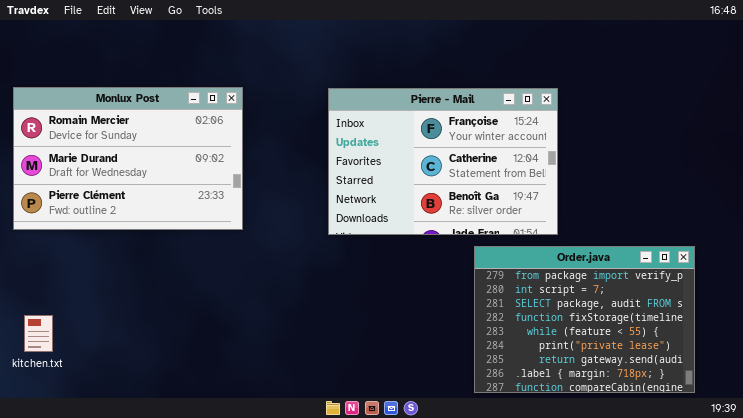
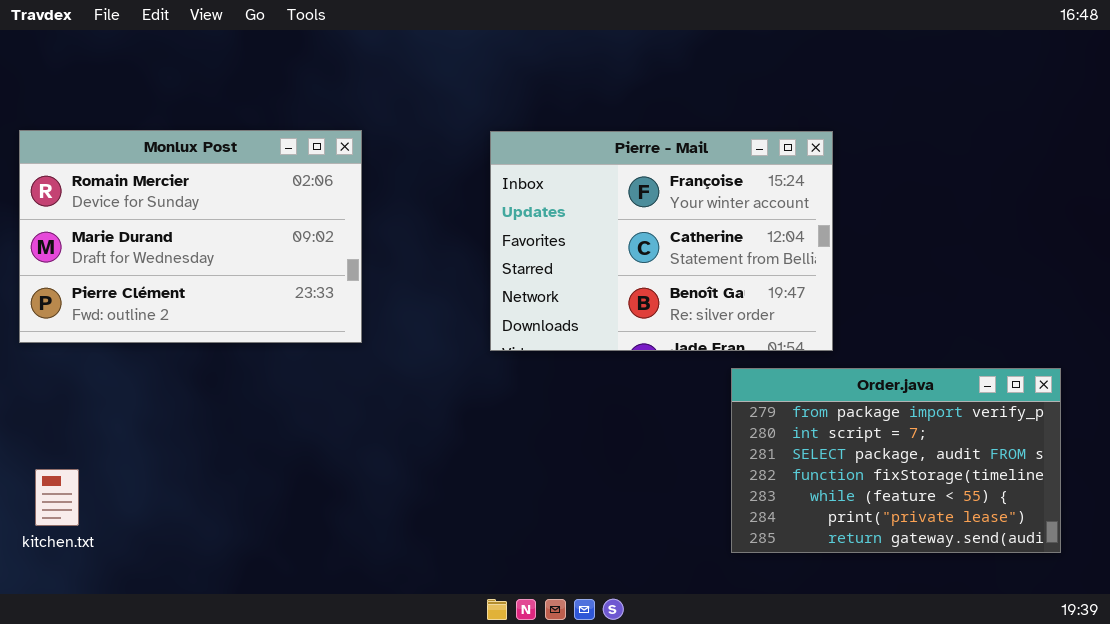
Order.java: [474,246,695,393] -> [731,368,1061,553], moved, resized

